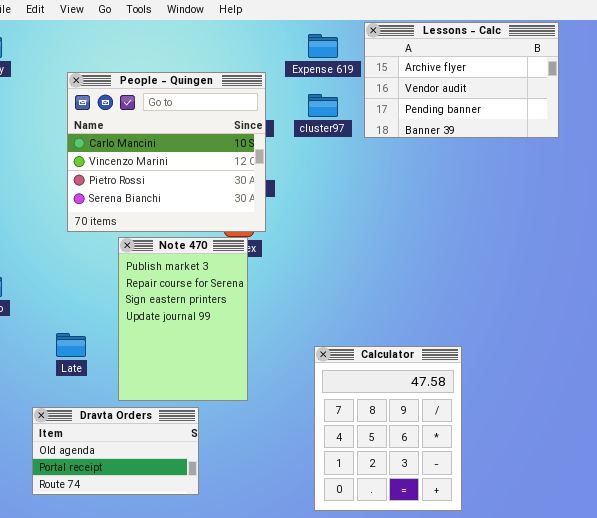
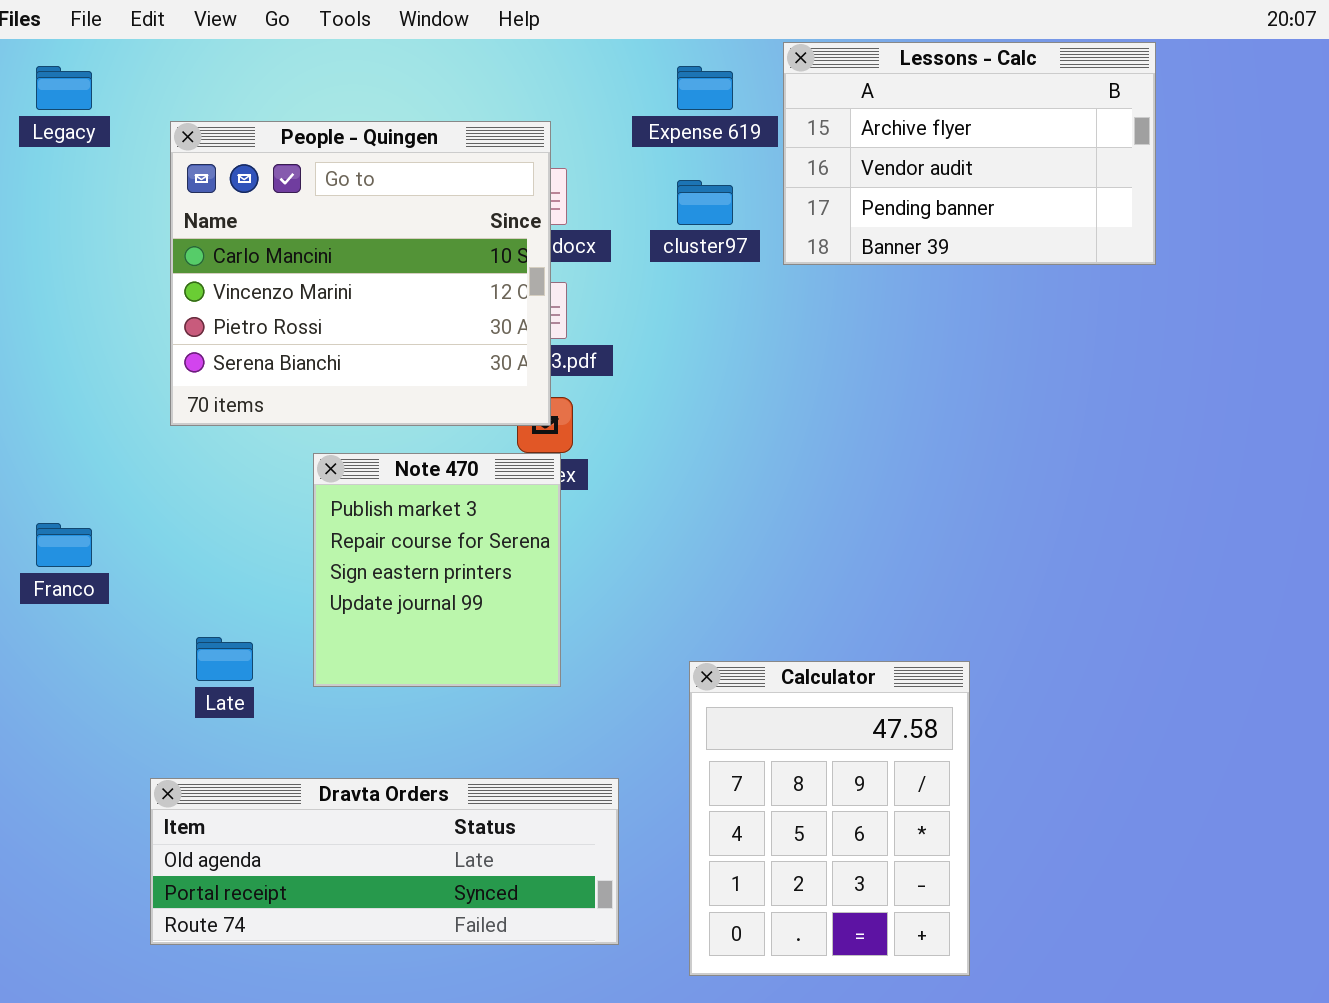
People - Quingen: [67,72,266,232] -> [170,121,551,426], moved
Note 470: [118,237,248,401] -> [313,453,561,687], resized
Dravta Orders: [32,407,199,495] -> [150,778,619,945], resized

